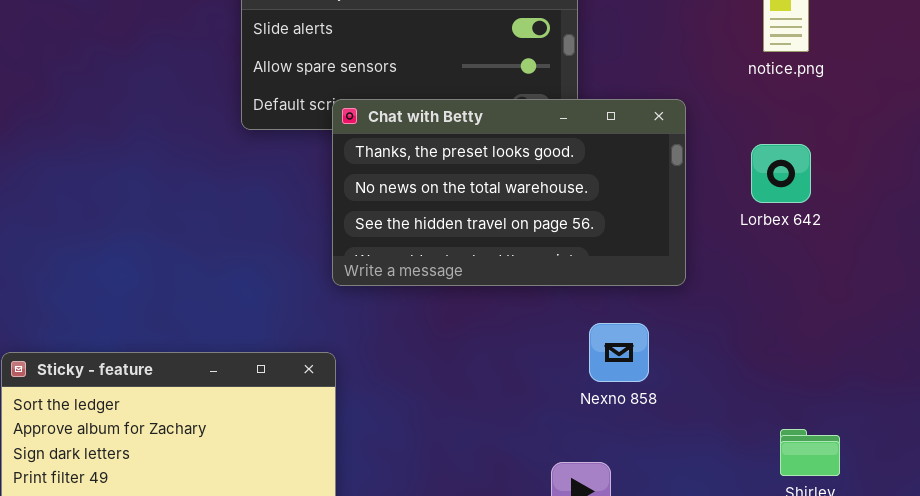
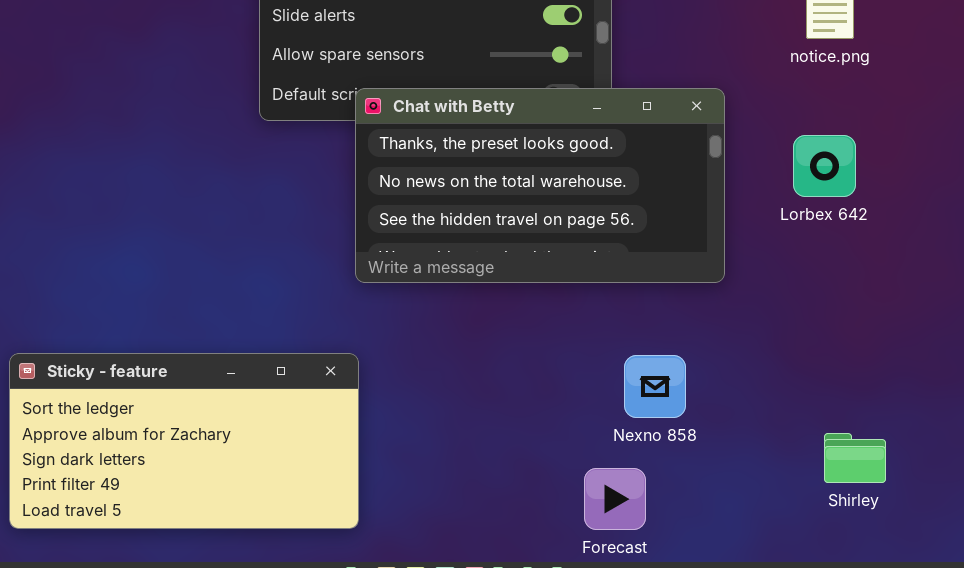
Nexno 858: [589,323,649,382] -> [624,355,686,418], moved

